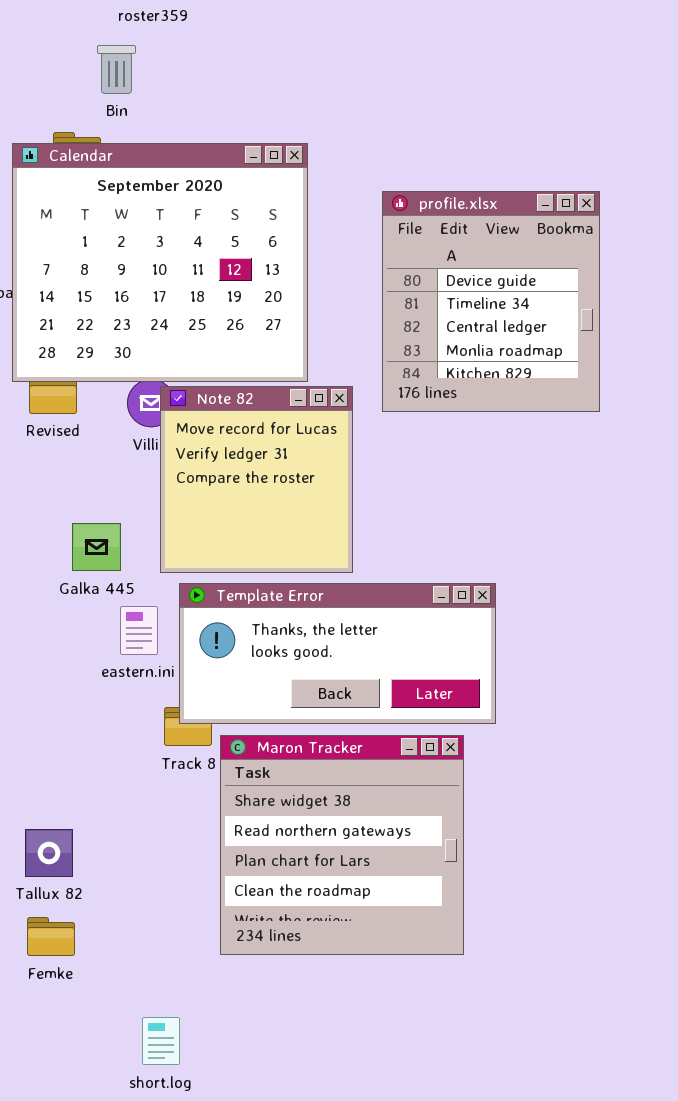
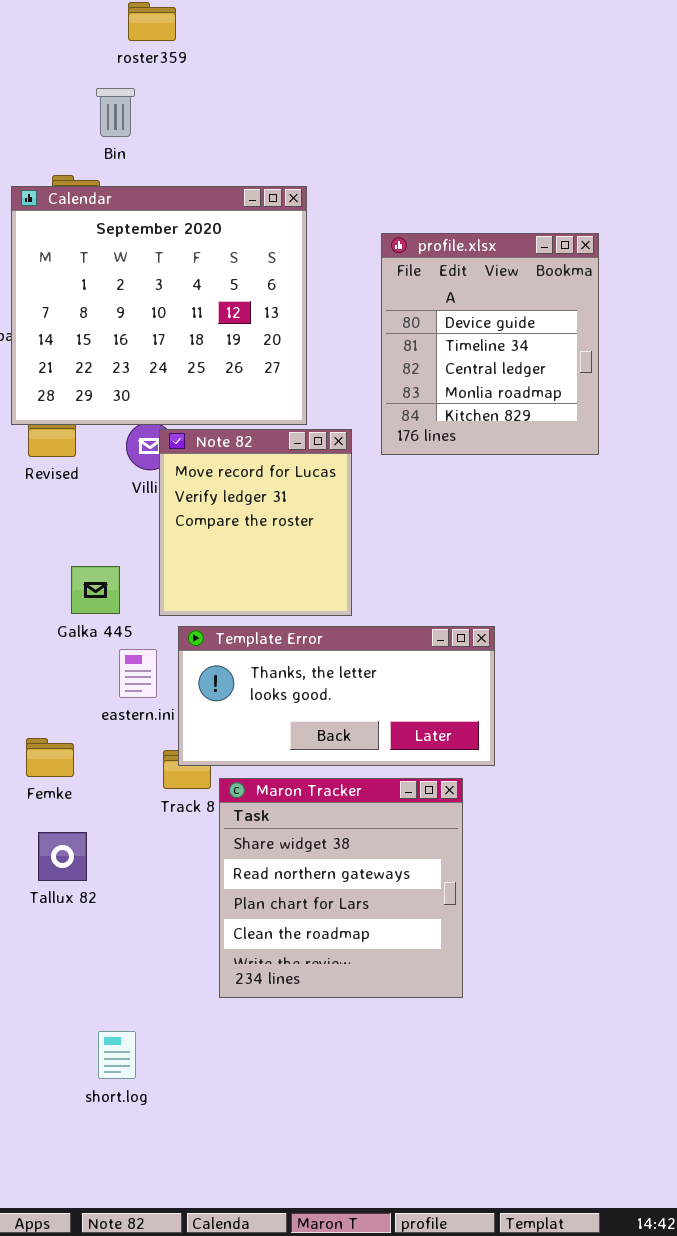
Tallux 82: [25,829,73,877] -> [38,832,87,881], moved
Femke: [27,917,75,956] -> [26,738,74,777], moved
short.log: [142,1017,180,1065] -> [98,1031,136,1079], moved

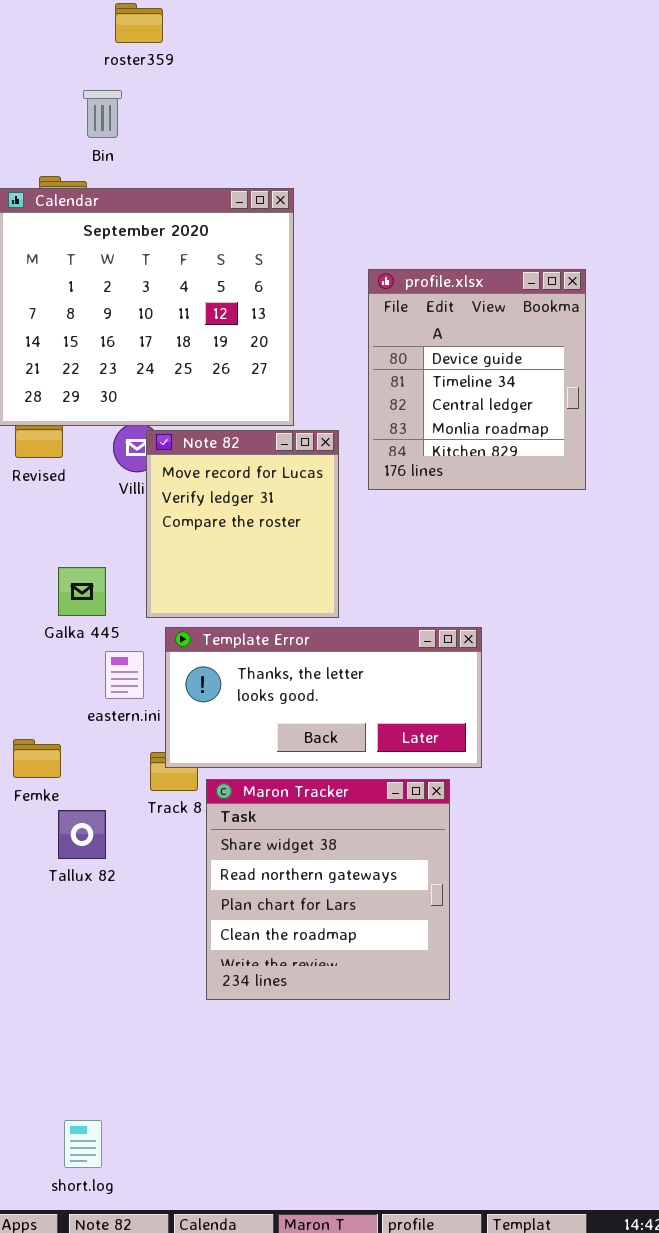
profile.xlsx: [381,233,599,455] -> [368,269,586,490], moved
Tallux 82: [38,832,87,881] -> [58,810,106,859], moved
short.log: [98,1031,136,1079] -> [64,1120,102,1168], moved

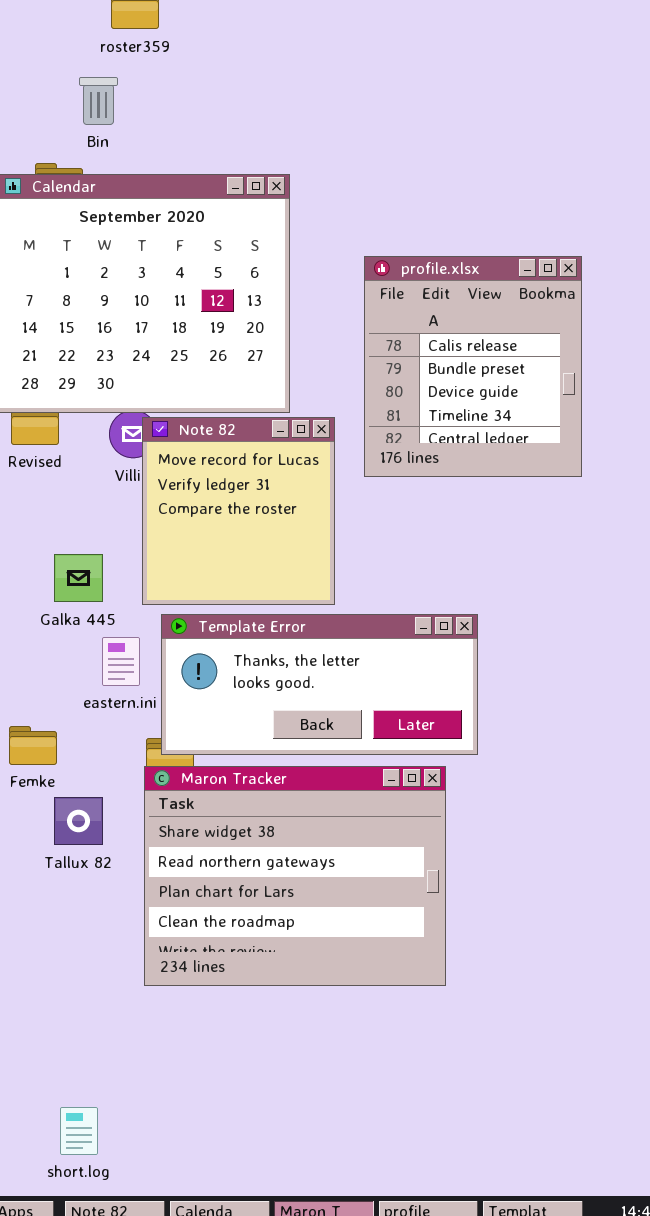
profile.xlsx: [368,269,586,490] -> [364,256,582,477], scrolled up 2 rows
Maron Tracker: [206,779,450,1000] -> [144,766,446,986], resized

